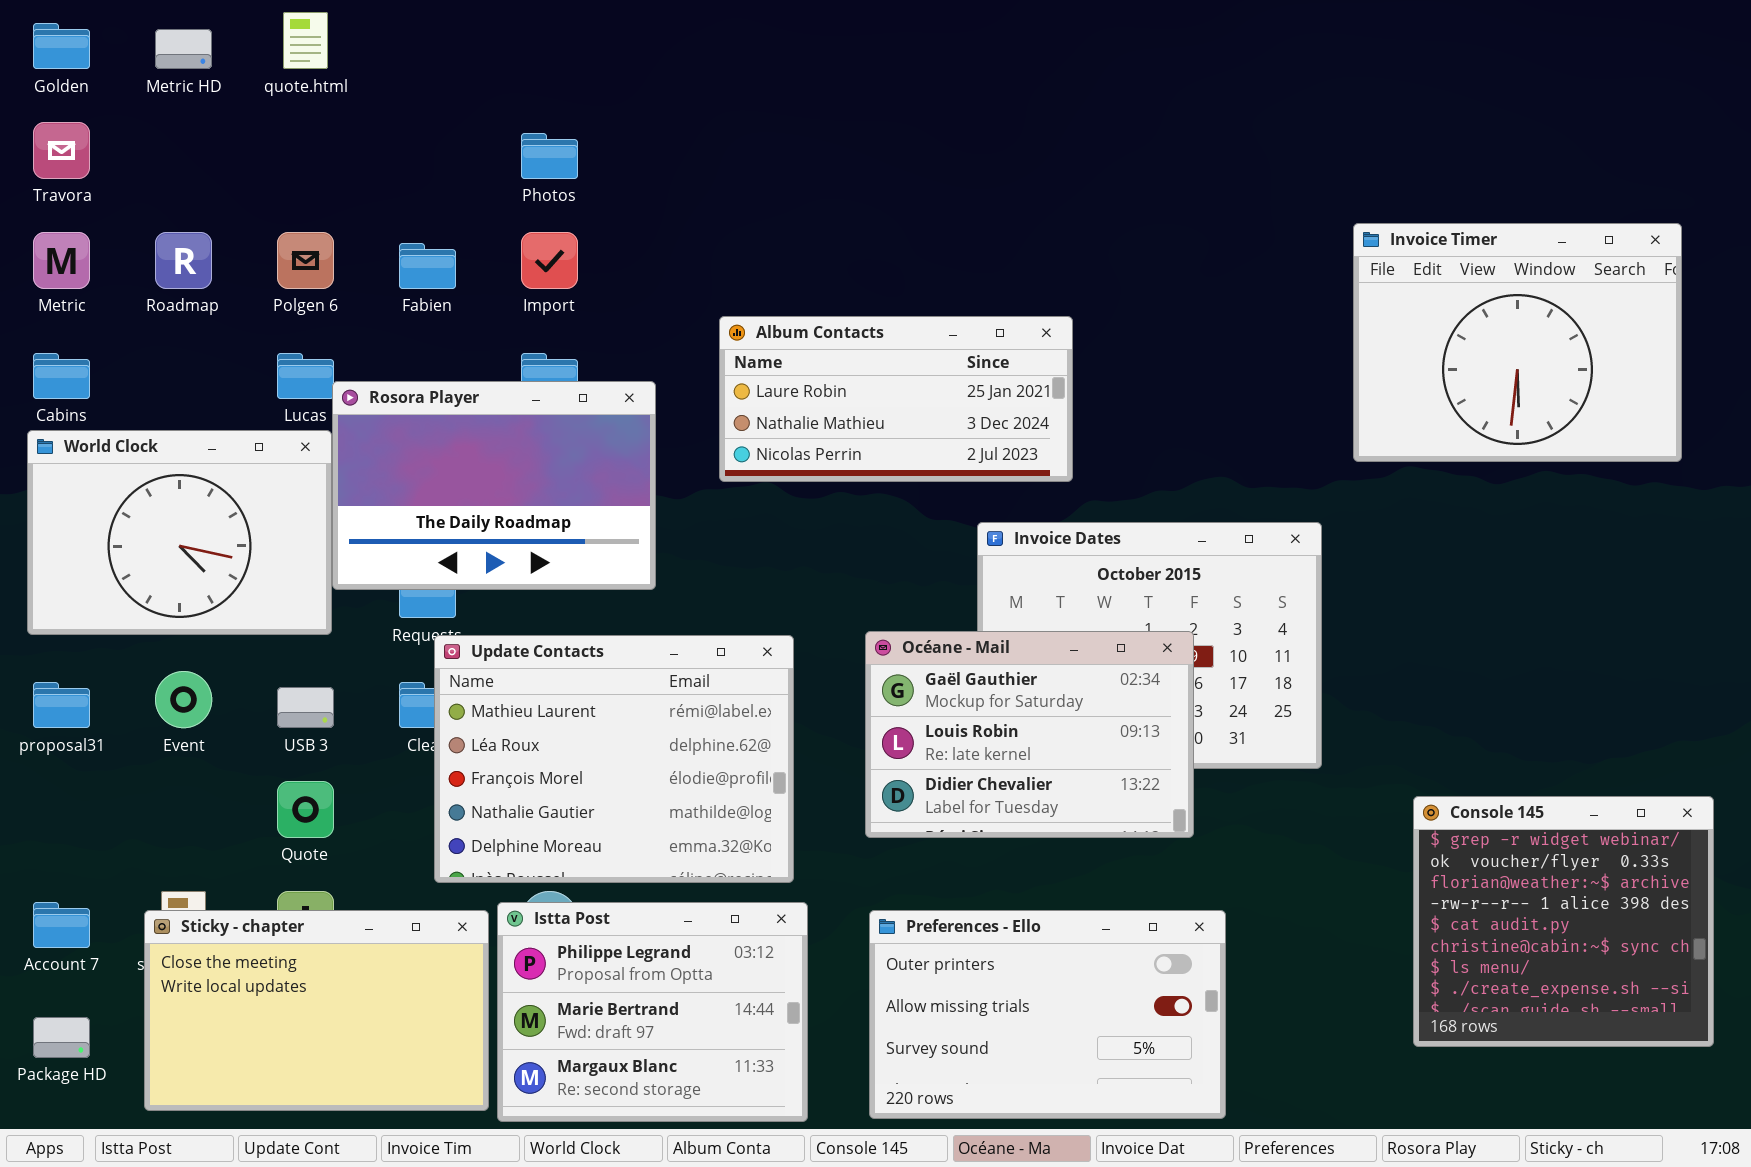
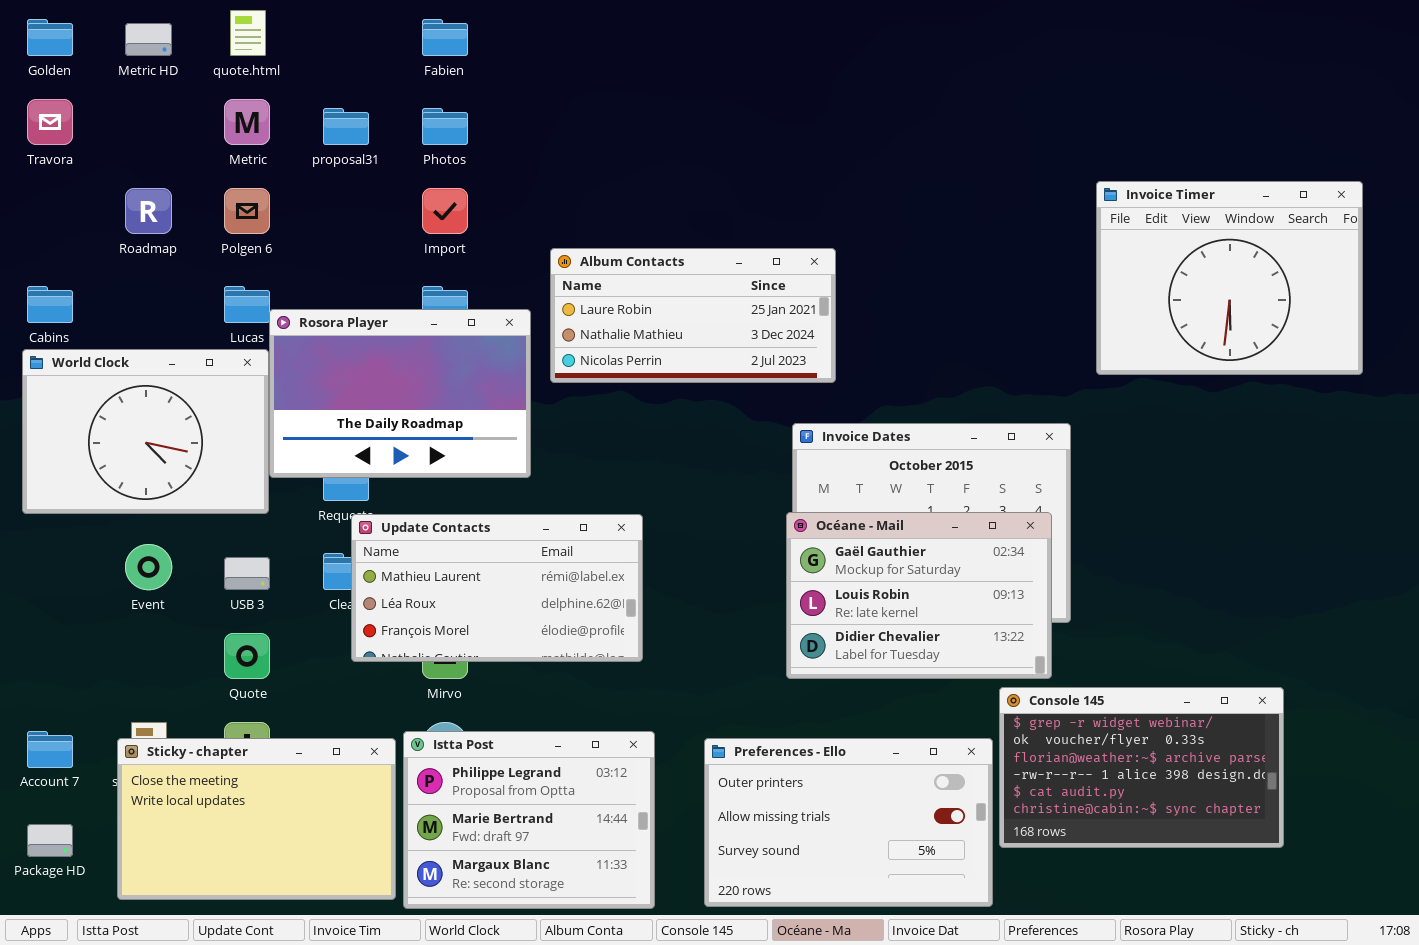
Metric: [33,232,90,289] -> [224,99,270,145], moved
Fabien: [399,243,456,289] -> [422,19,468,56], moved
Album Contacts: [719,316,1073,482] -> [550,248,836,383], moved
Océane - Mail: [865,631,1194,838] -> [786,512,1052,679], moved
Update Contacts: [434,635,794,883] -> [351,514,643,662], resized
proposal31: [33,682,90,728] -> [323,108,369,145], moved
Console 145: [1413,796,1714,1047] -> [999,687,1284,848], moved, resized

